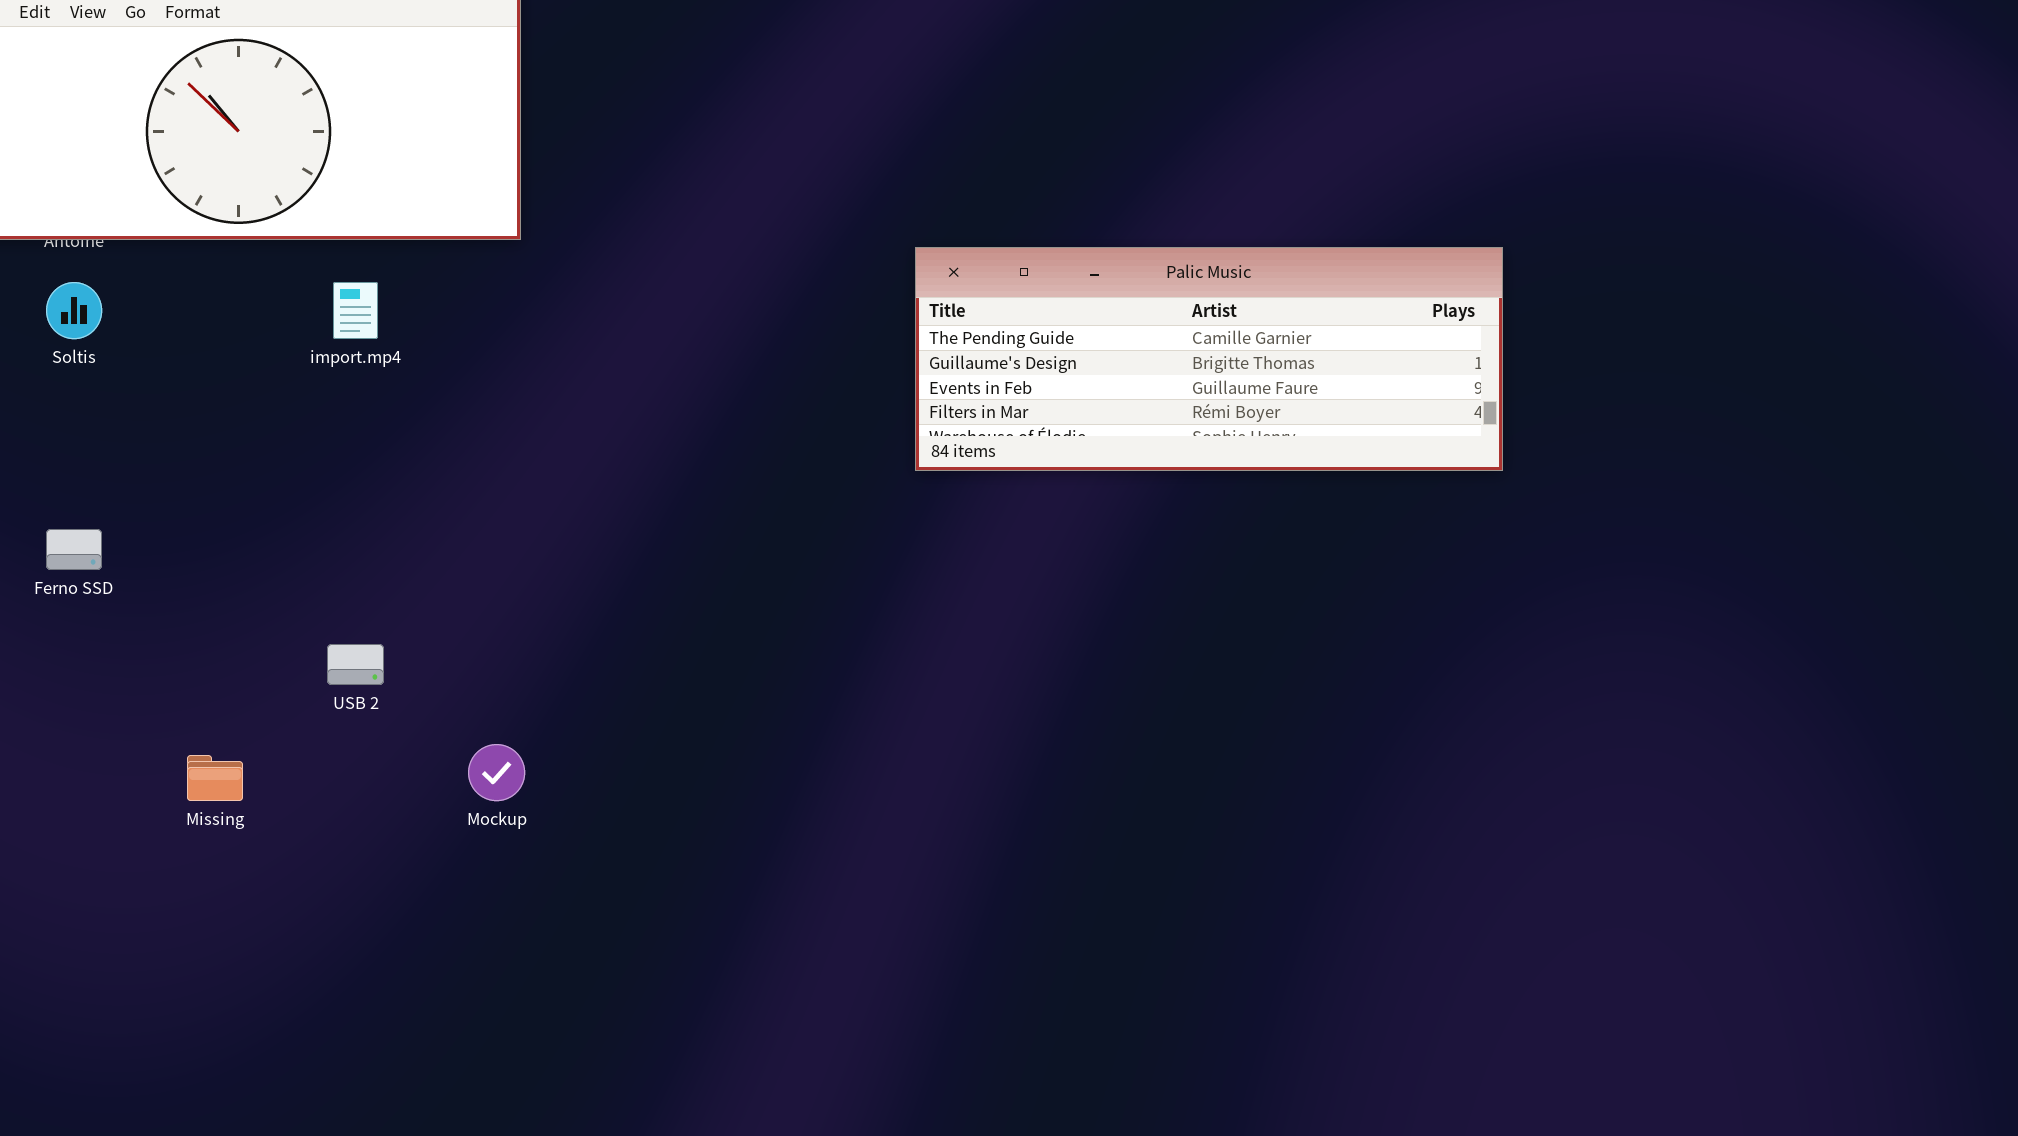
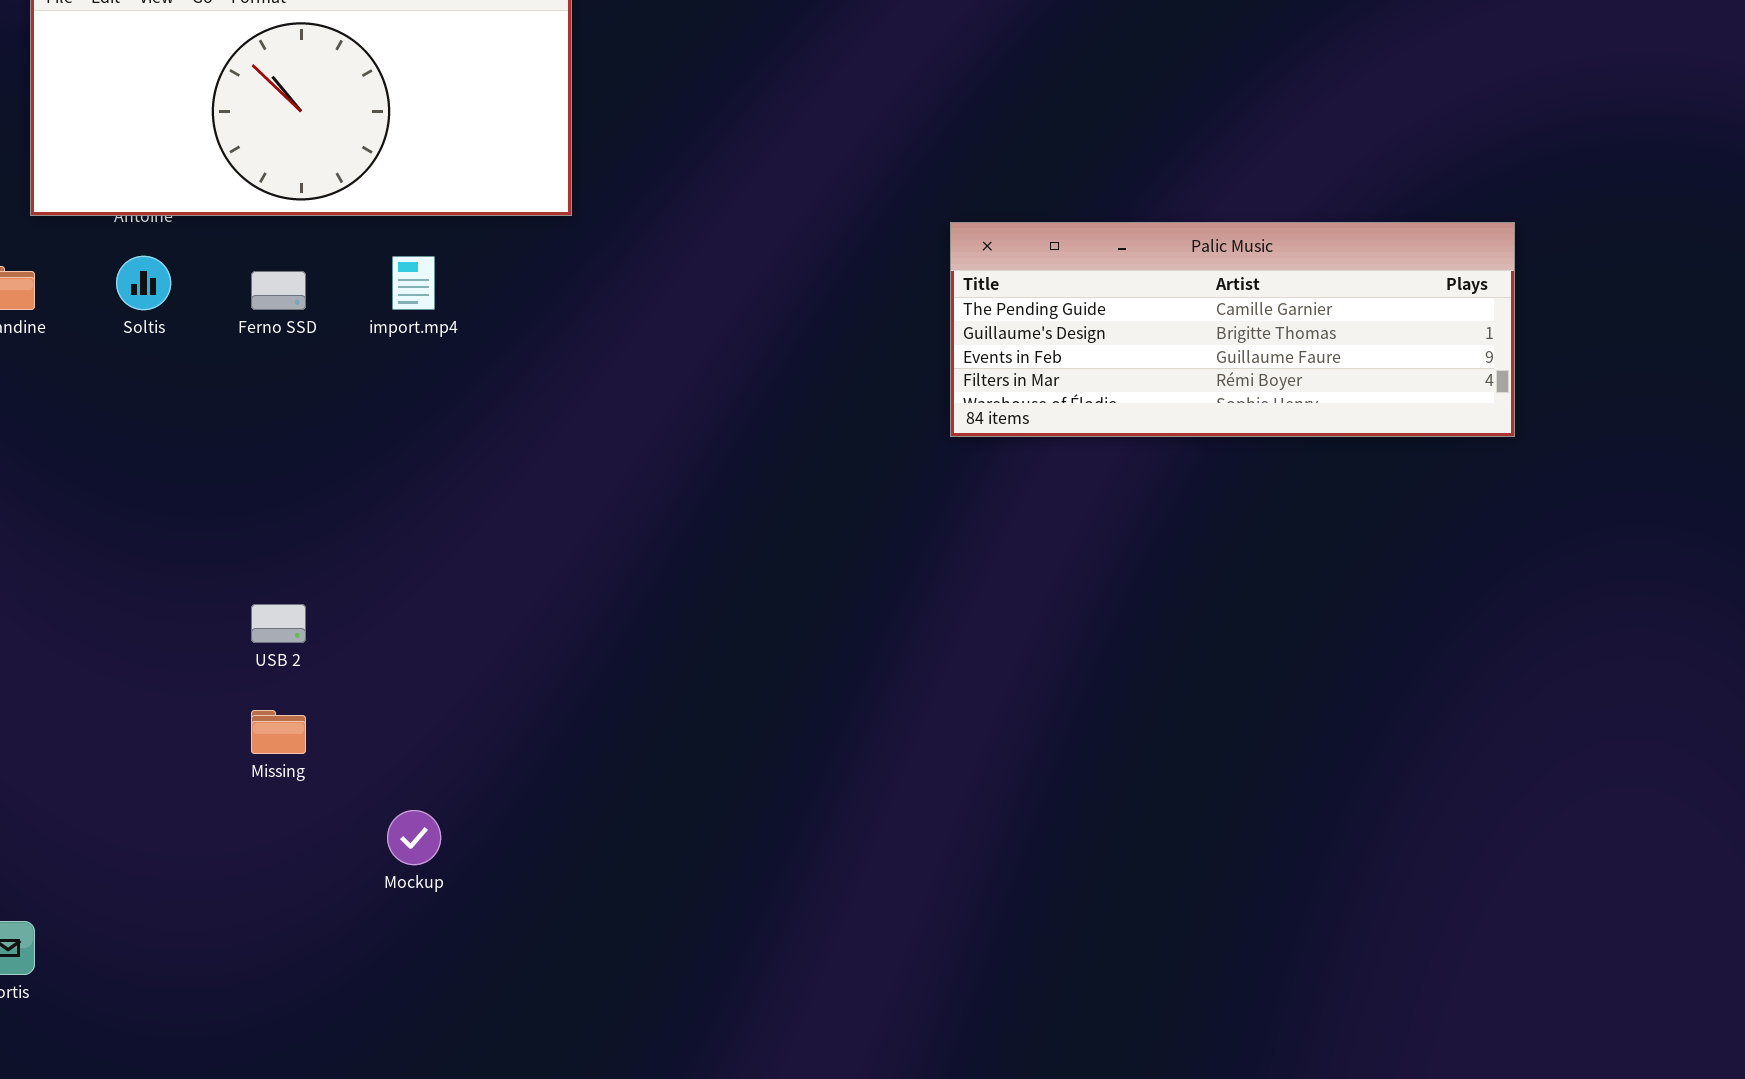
Ferno SSD: [46,529,102,570] -> [251,271,306,310], moved
USB 2: [327,644,384,685] -> [251,604,306,643], moved
Mockup: [468,744,525,801] -> [387,810,441,865], moved

